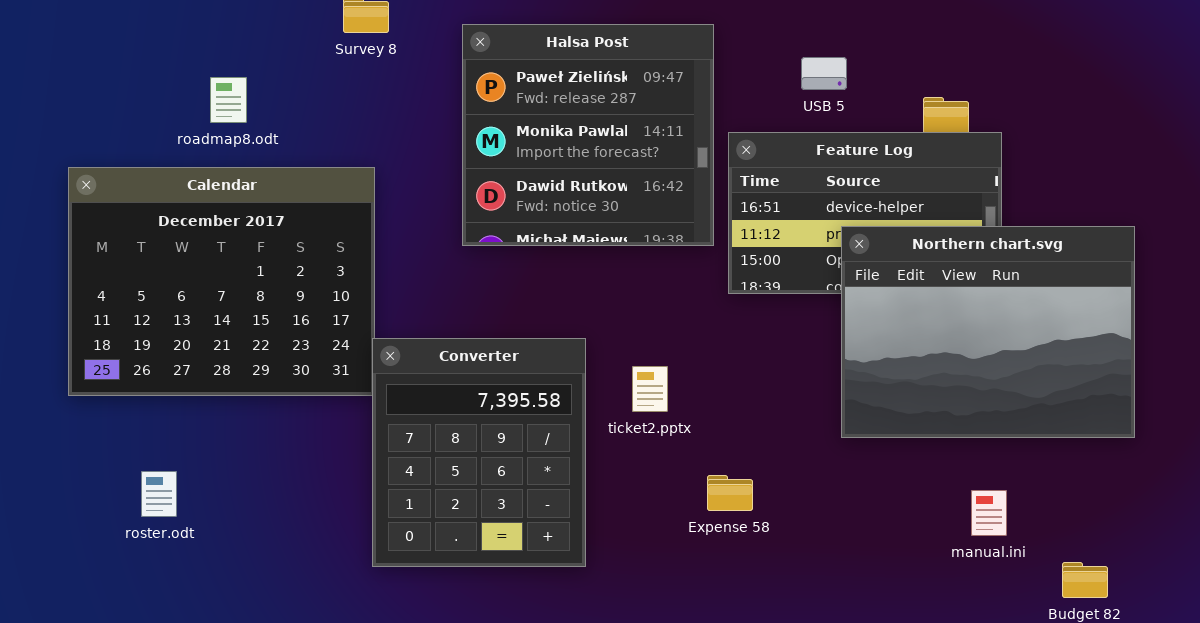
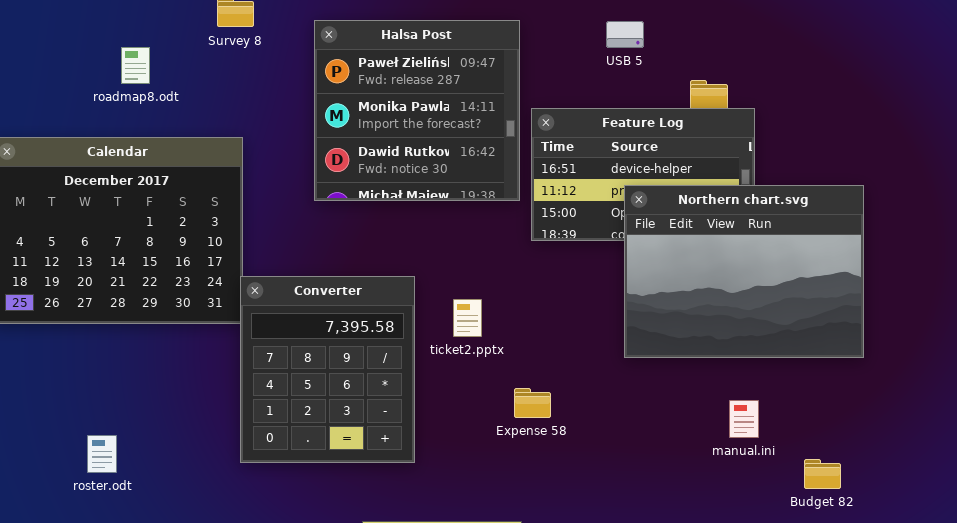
USB 5: [801,57,847,90] -> [606,21,644,48], moved
roadmap8.odt: [210,77,247,123] -> [121,47,150,84], moved
roster.odt: [141,471,177,517] -> [87,435,117,473], moved

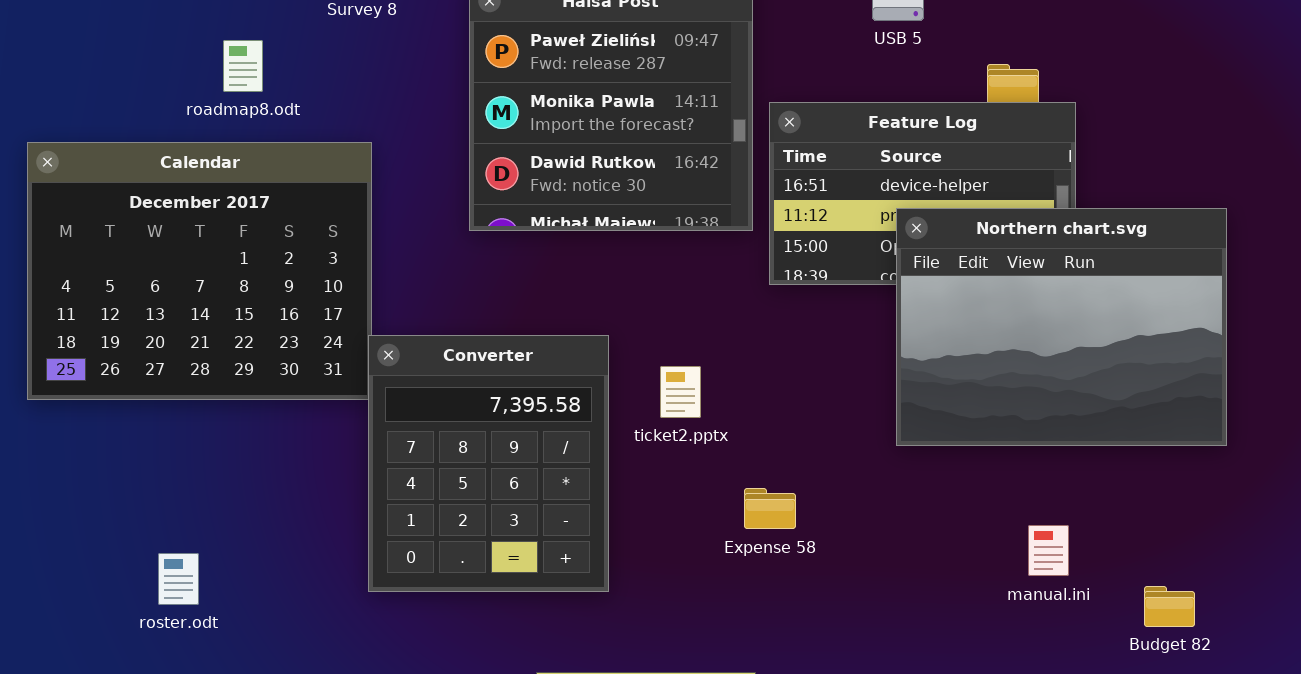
roadmap8.odt: [121,47,150,84] -> [223,40,263,92], moved
manual.ini: [729,400,759,438] -> [1028,525,1069,576], moved

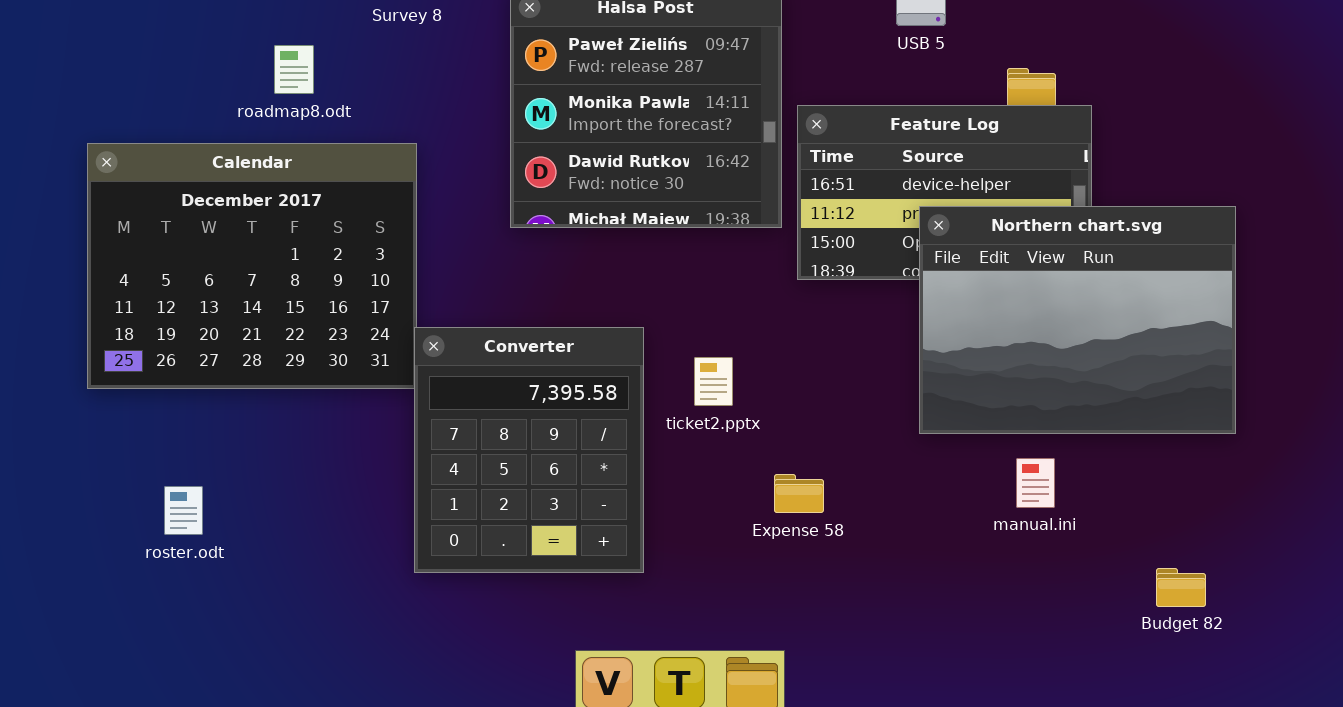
manual.ini: [1028,525,1069,576] -> [1016,458,1055,508], moved
roster.odt: [158,553,199,605] -> [164,486,203,535], moved

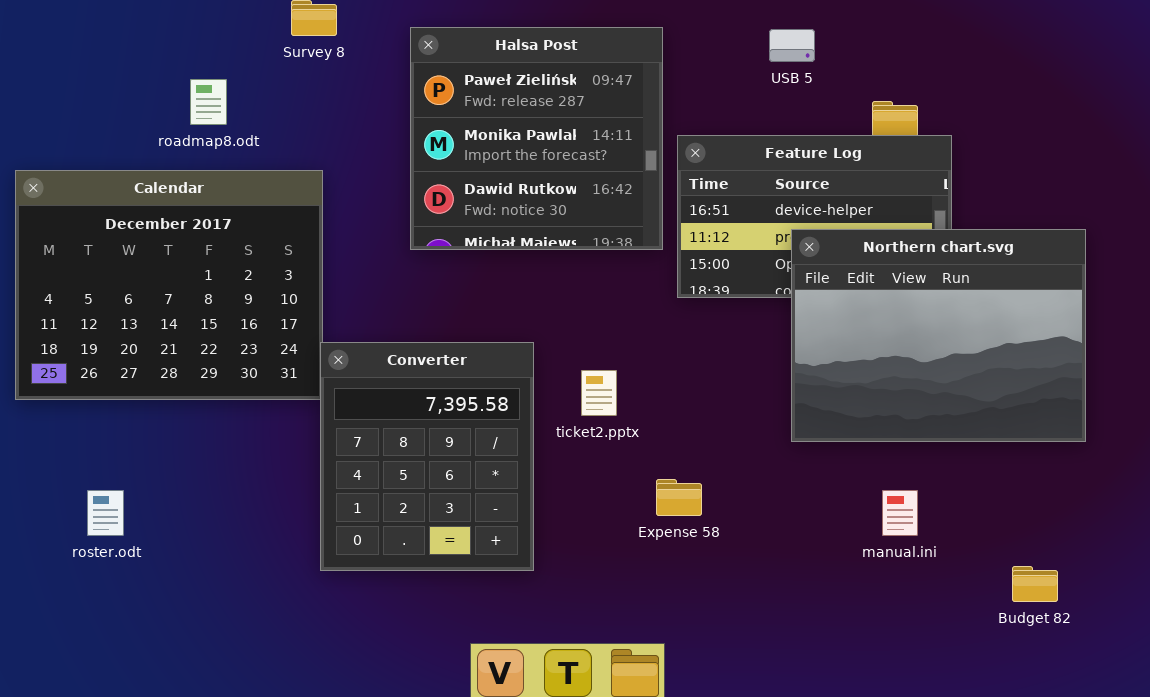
manual.ini: [1016,458,1055,508] -> [882,490,918,536], moved

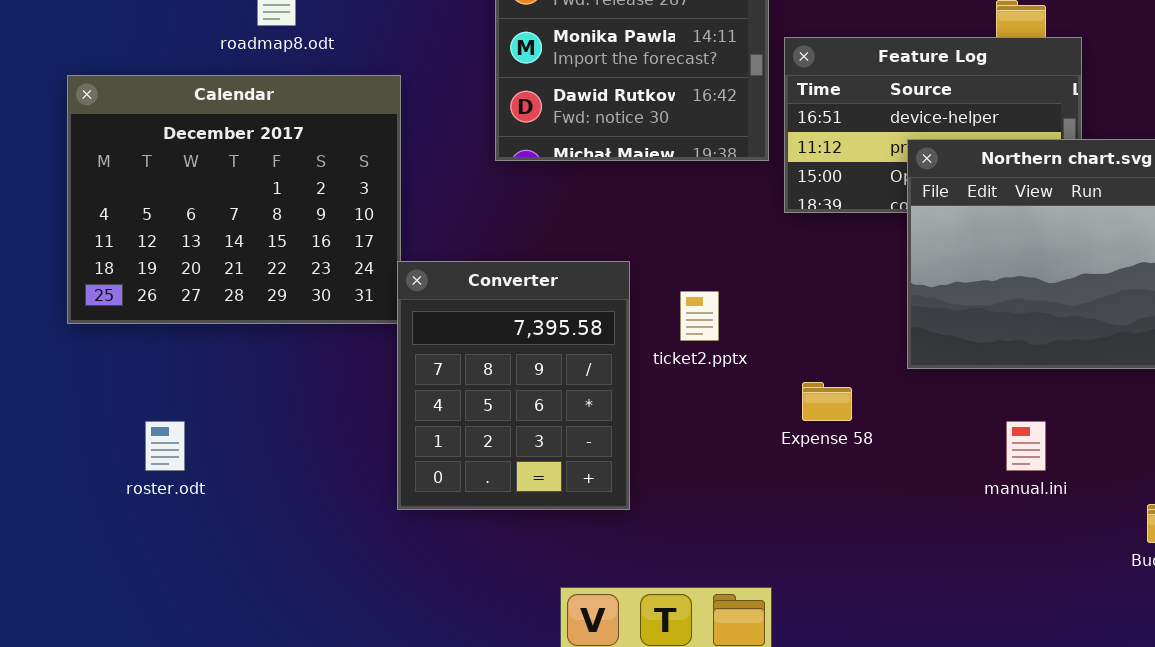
Expense 58: [656,479,702,516] -> [802,382,852,421], moved

